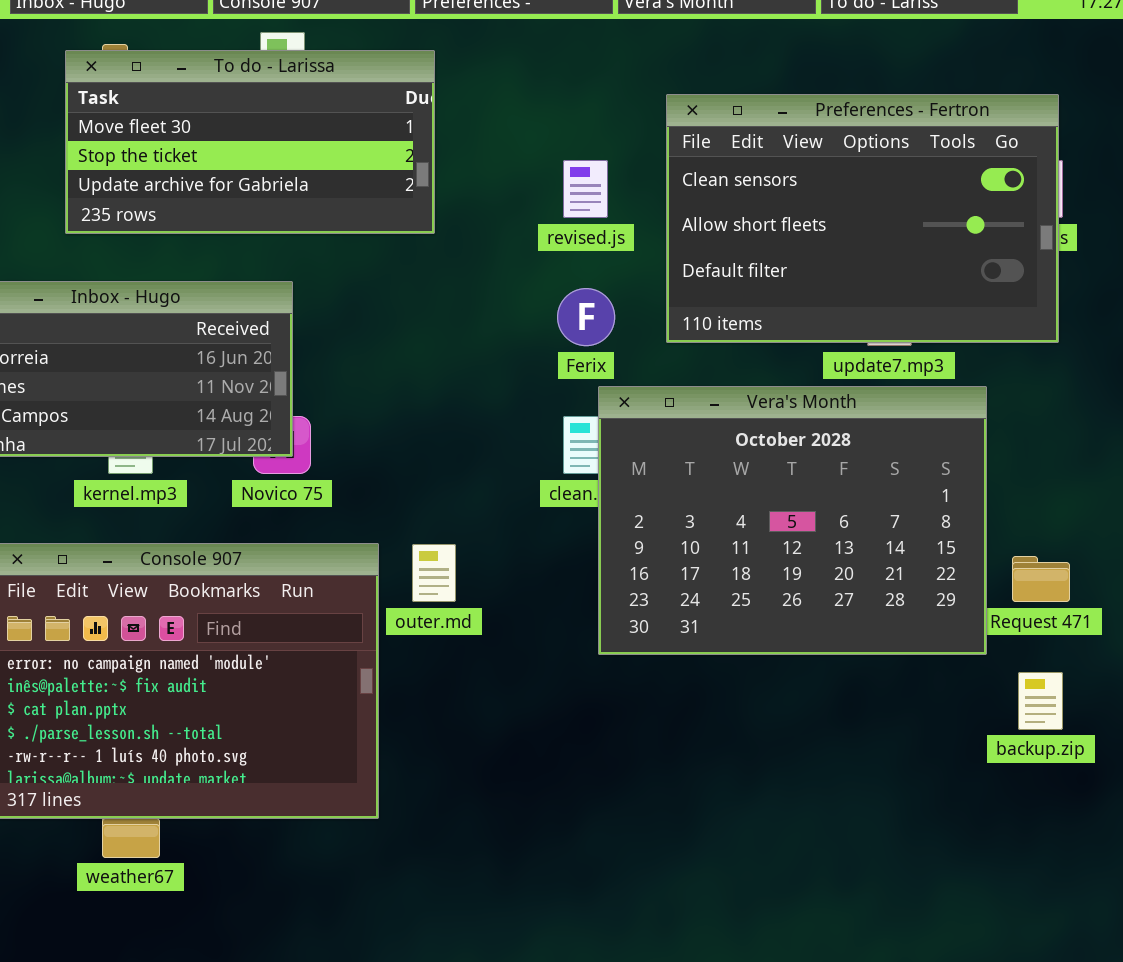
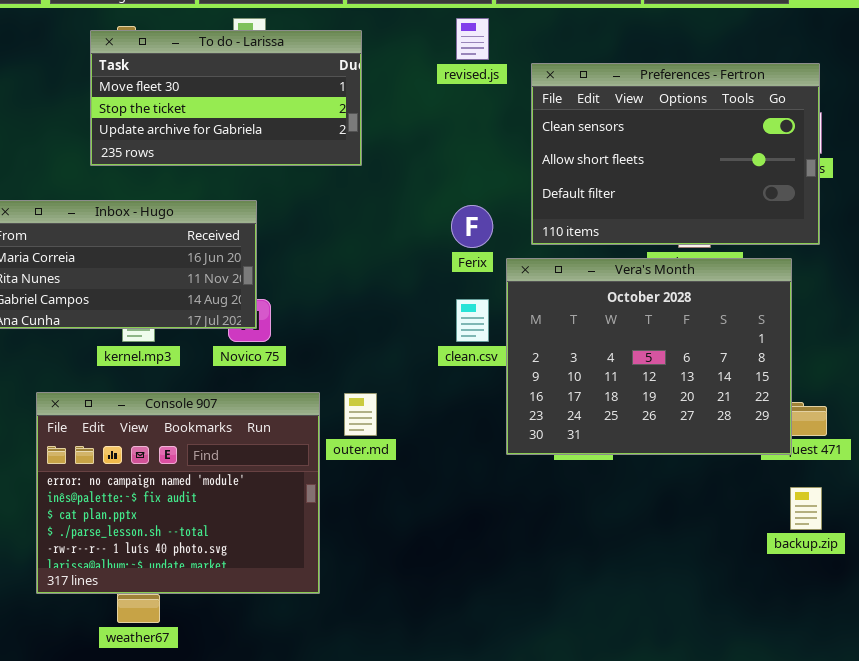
revised.js: [563,160,608,218] -> [456,18,489,60], moved
Vera's Month: [598,386,987,655] -> [506,258,792,455], moved

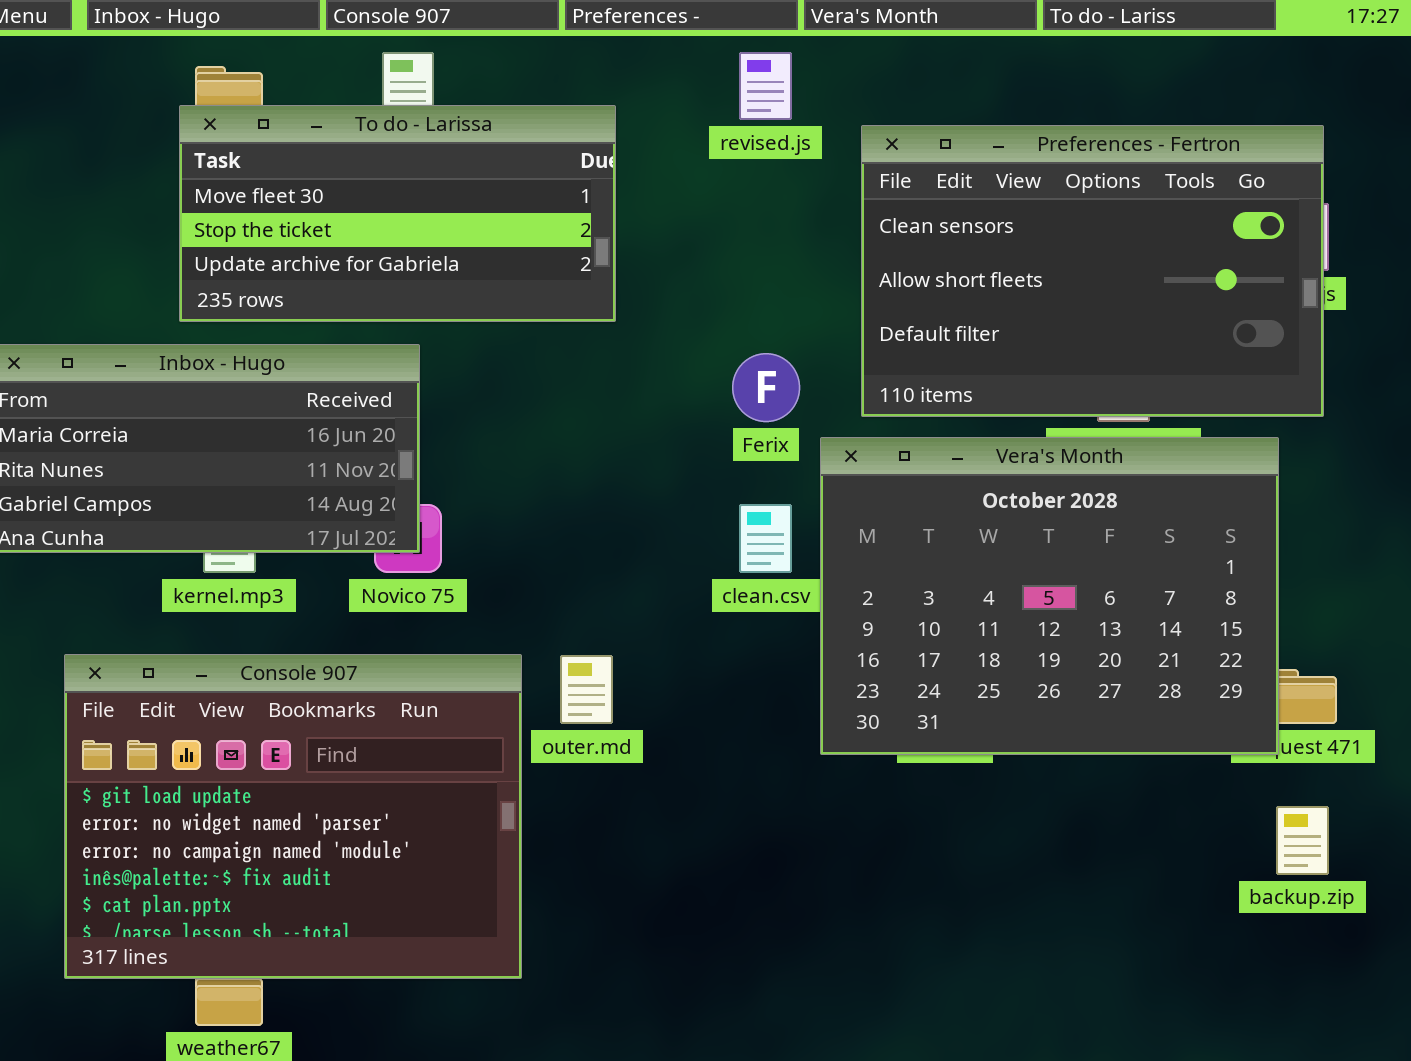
To do - Larissa: [90,30,362,166] -> [179,105,616,322], moved
Console 907: [36,392,320,594] -> [64,654,522,979], scrolled up 2 rows

